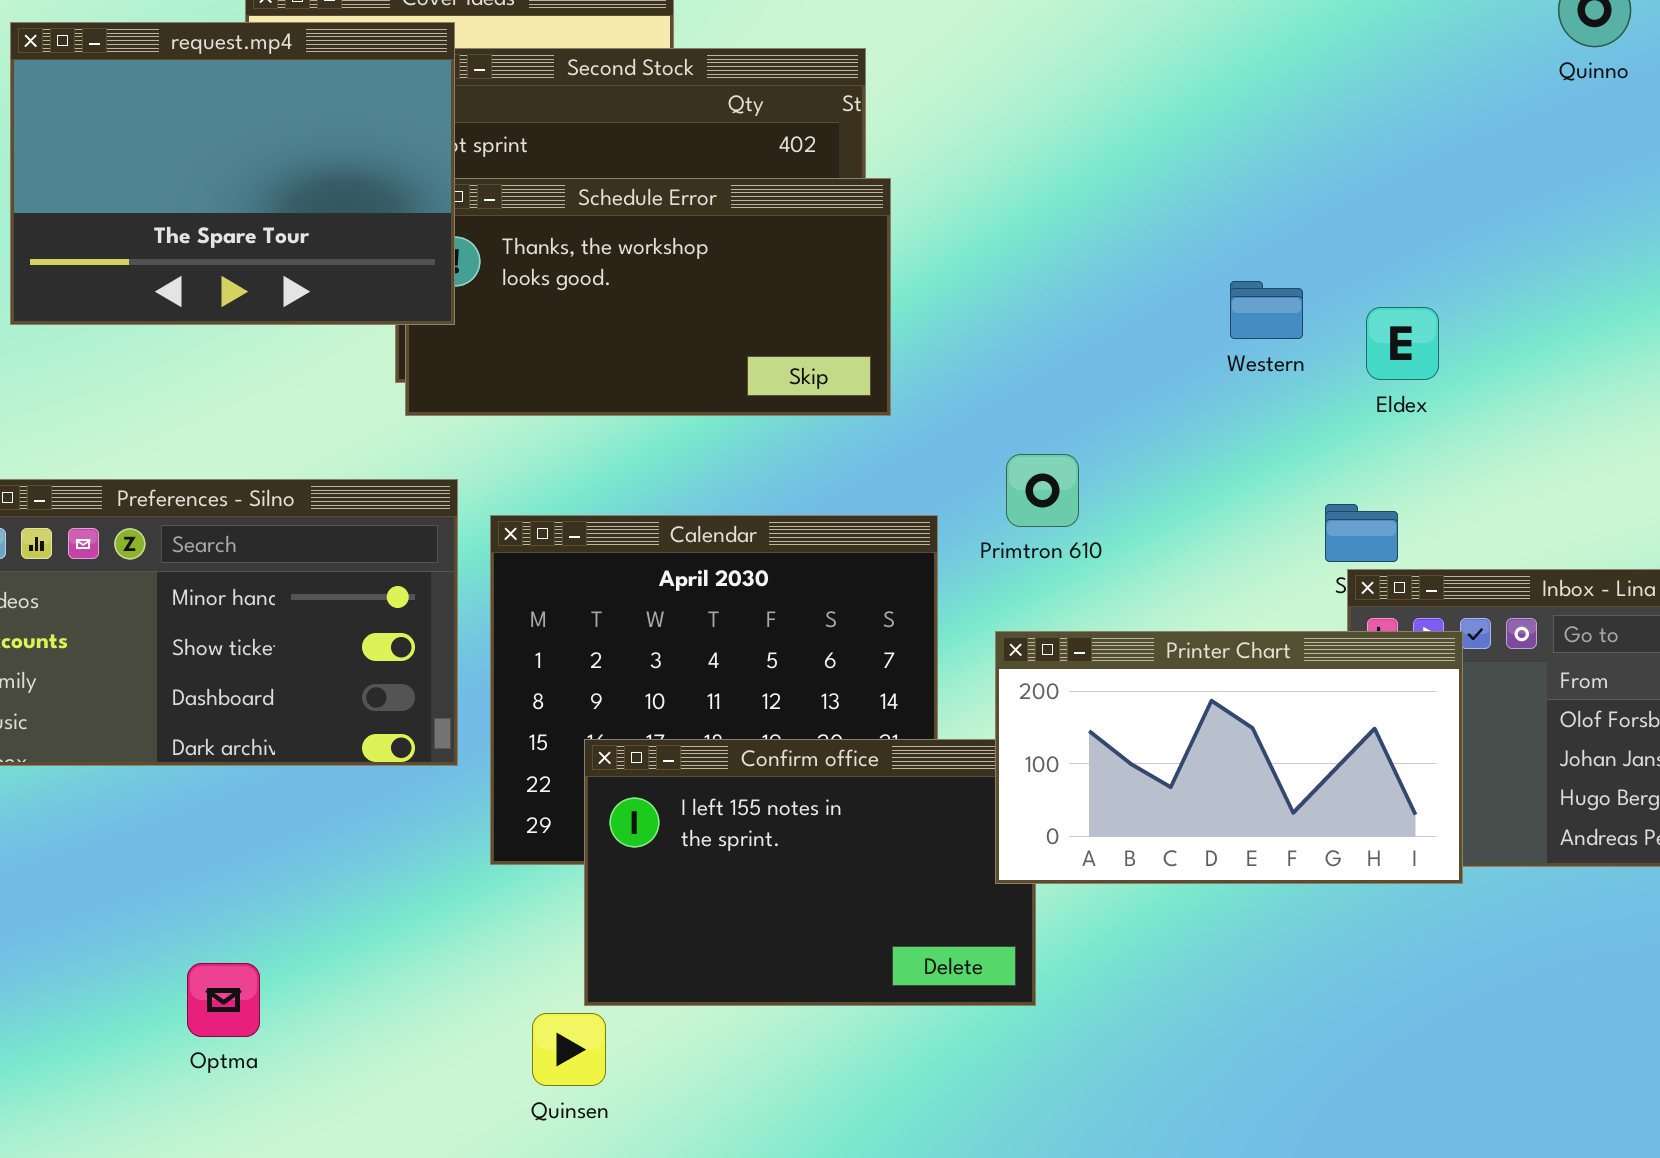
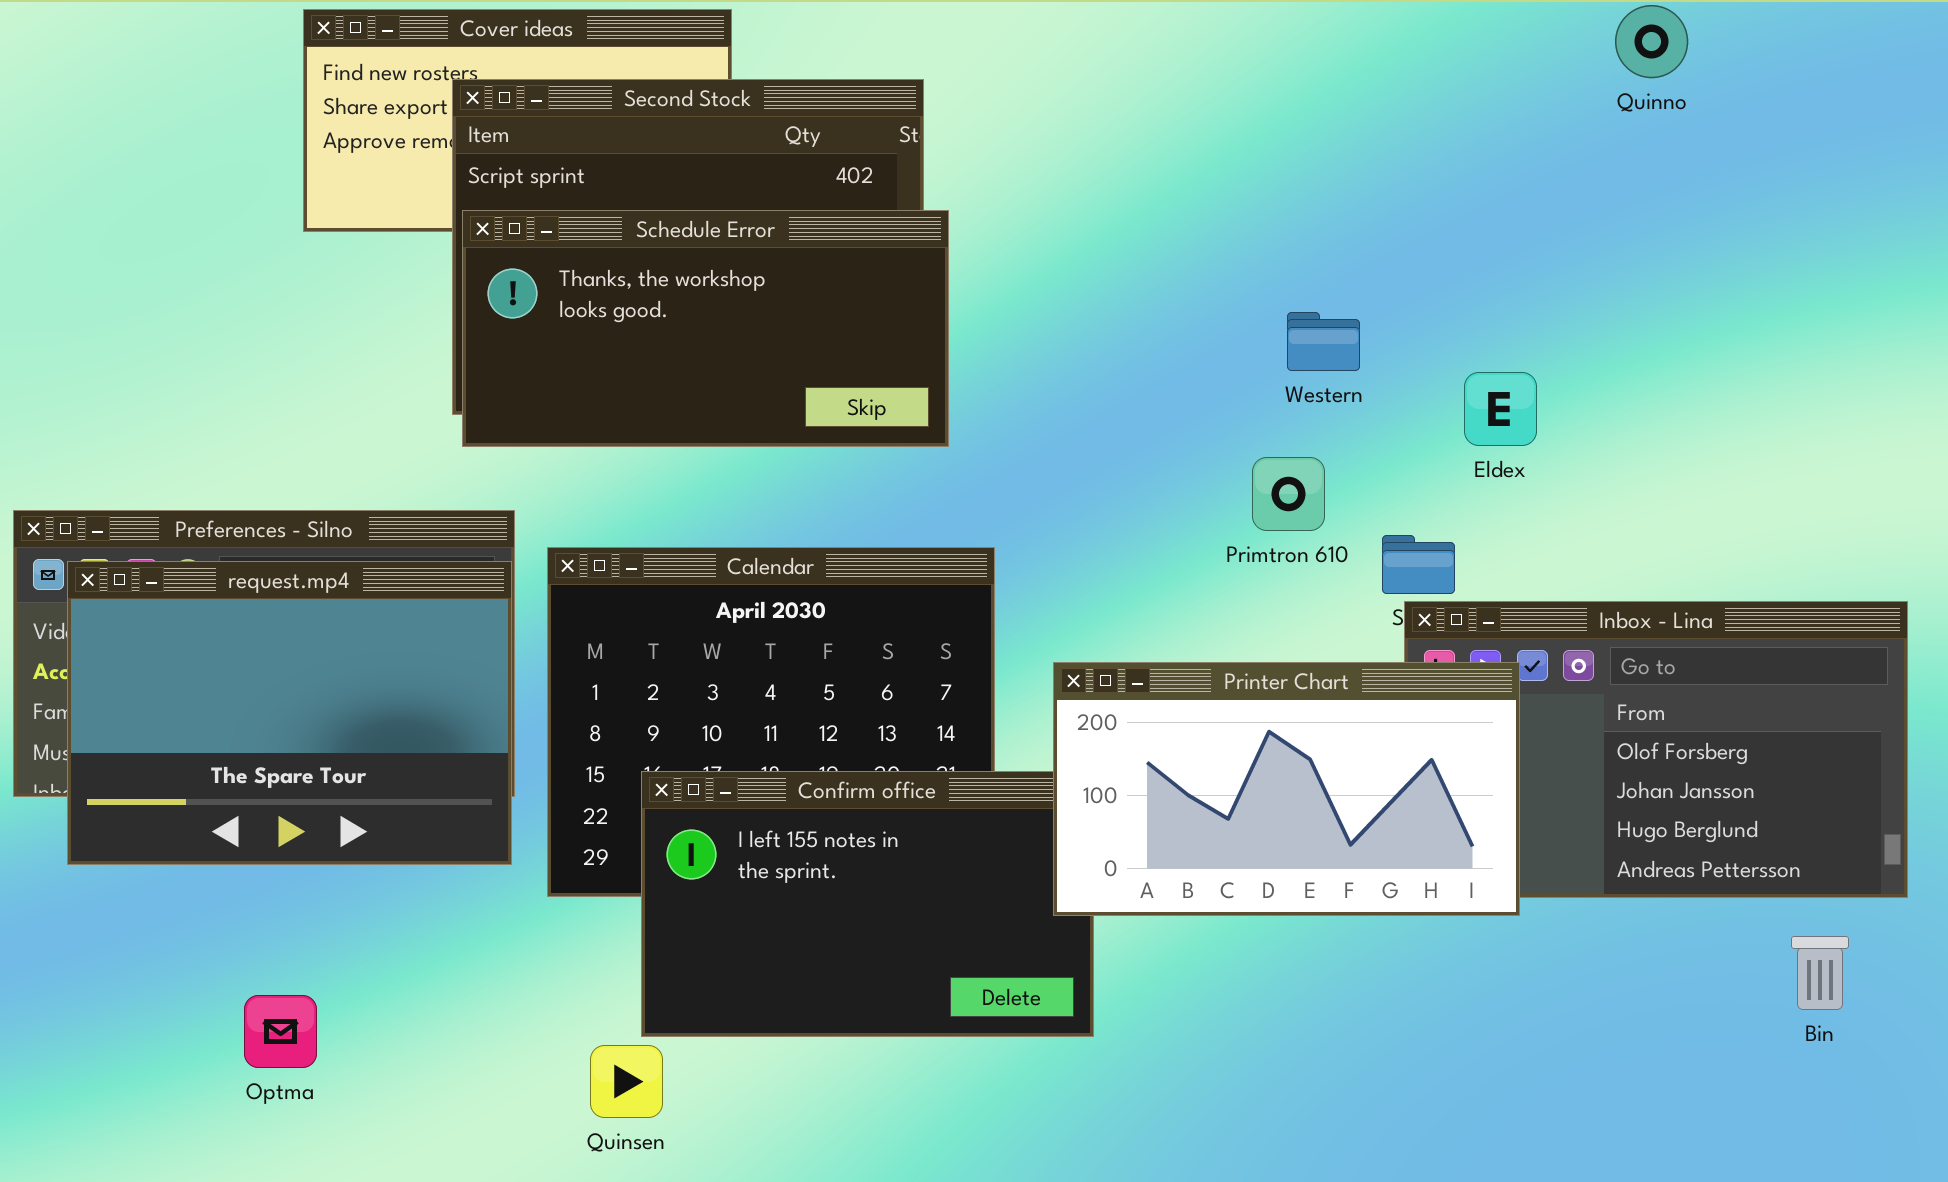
request.mp4: [10,22,455,325] -> [67,561,512,865], moved
Eldex: [1366,307,1439,380] -> [1464,372,1537,446], moved
Primtron 610: [1006,454,1079,527] -> [1252,457,1325,531], moved

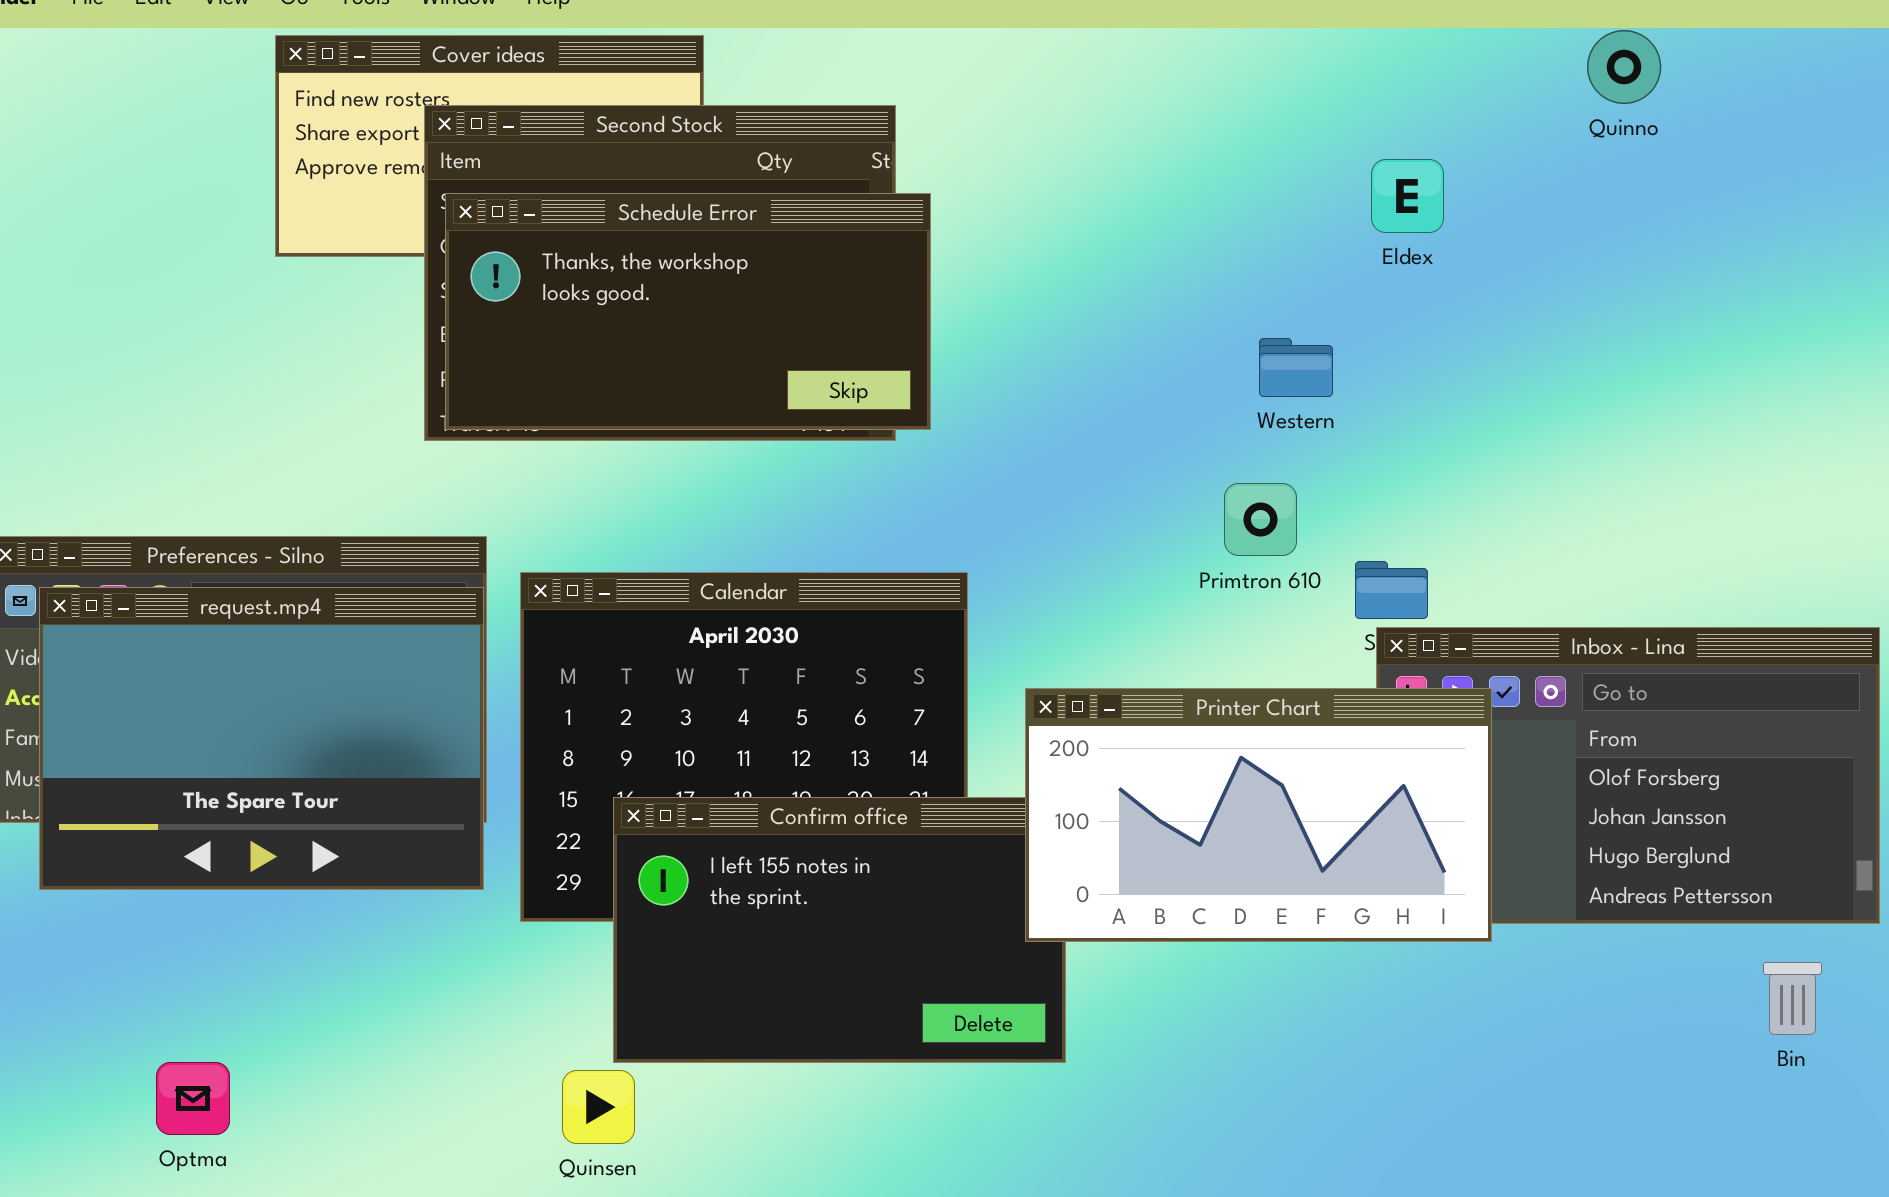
Schedule Error: [462,210,949,447] -> [445,193,931,430], moved
Eldex: [1464,372,1537,446] -> [1371,159,1444,233], moved
Optma: [244,995,317,1068] -> [156,1062,230,1135], moved

